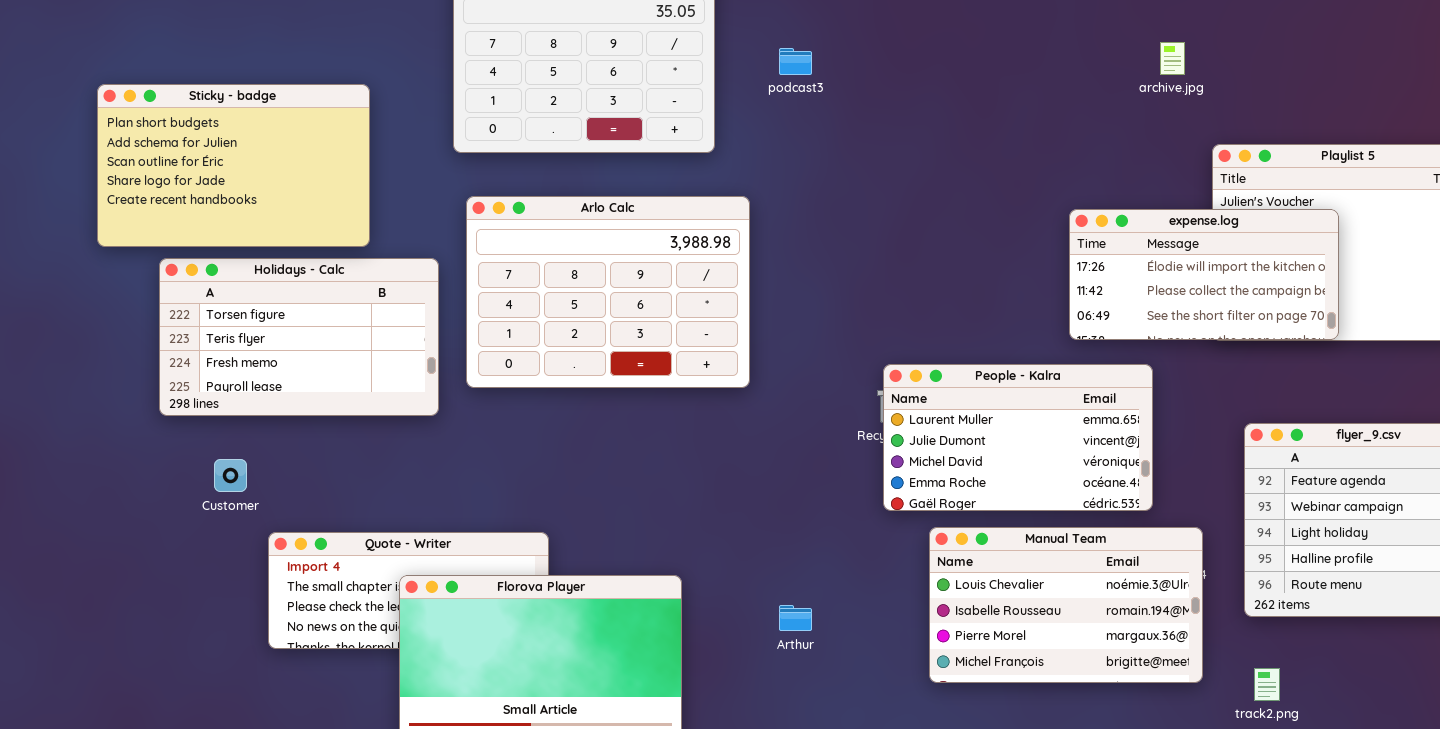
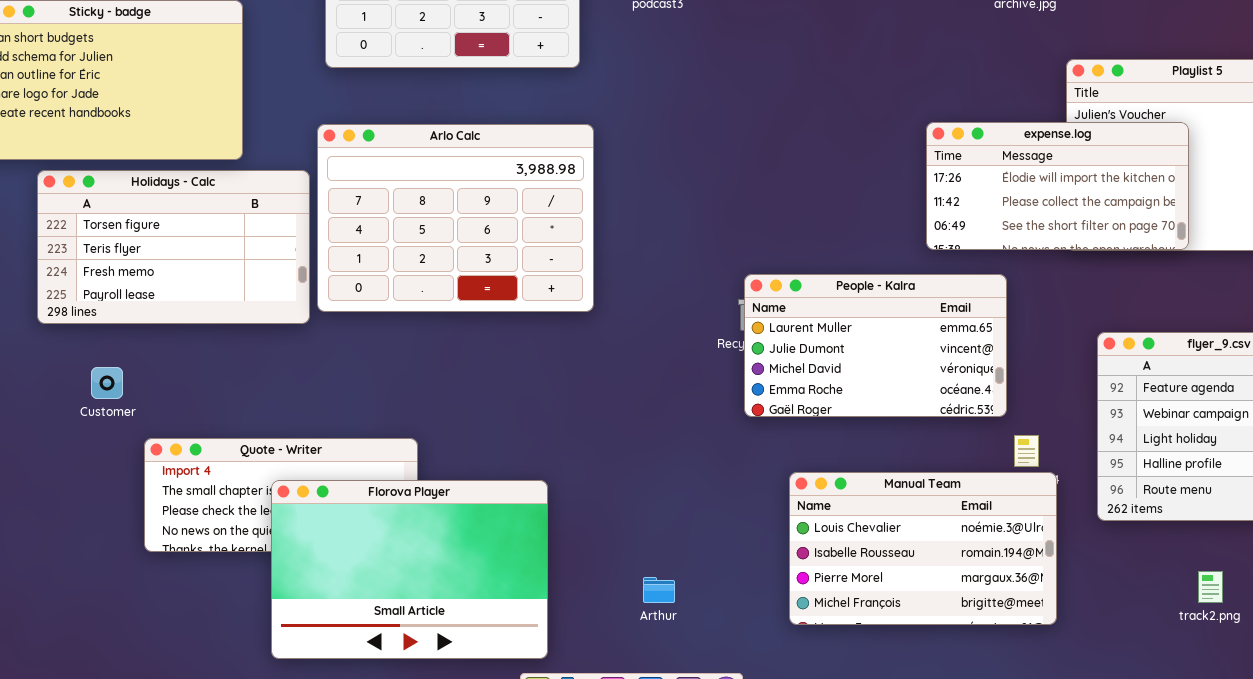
Arlo Calc: [466,196,750,388] -> [317,124,594,312], moved
Manual Team: [929,527,1203,683] -> [789,472,1057,625], moved
Arthur: [779,605,812,631] -> [643,577,675,603], moved
track2.png: [1254,668,1280,701] -> [1198,571,1223,603], moved

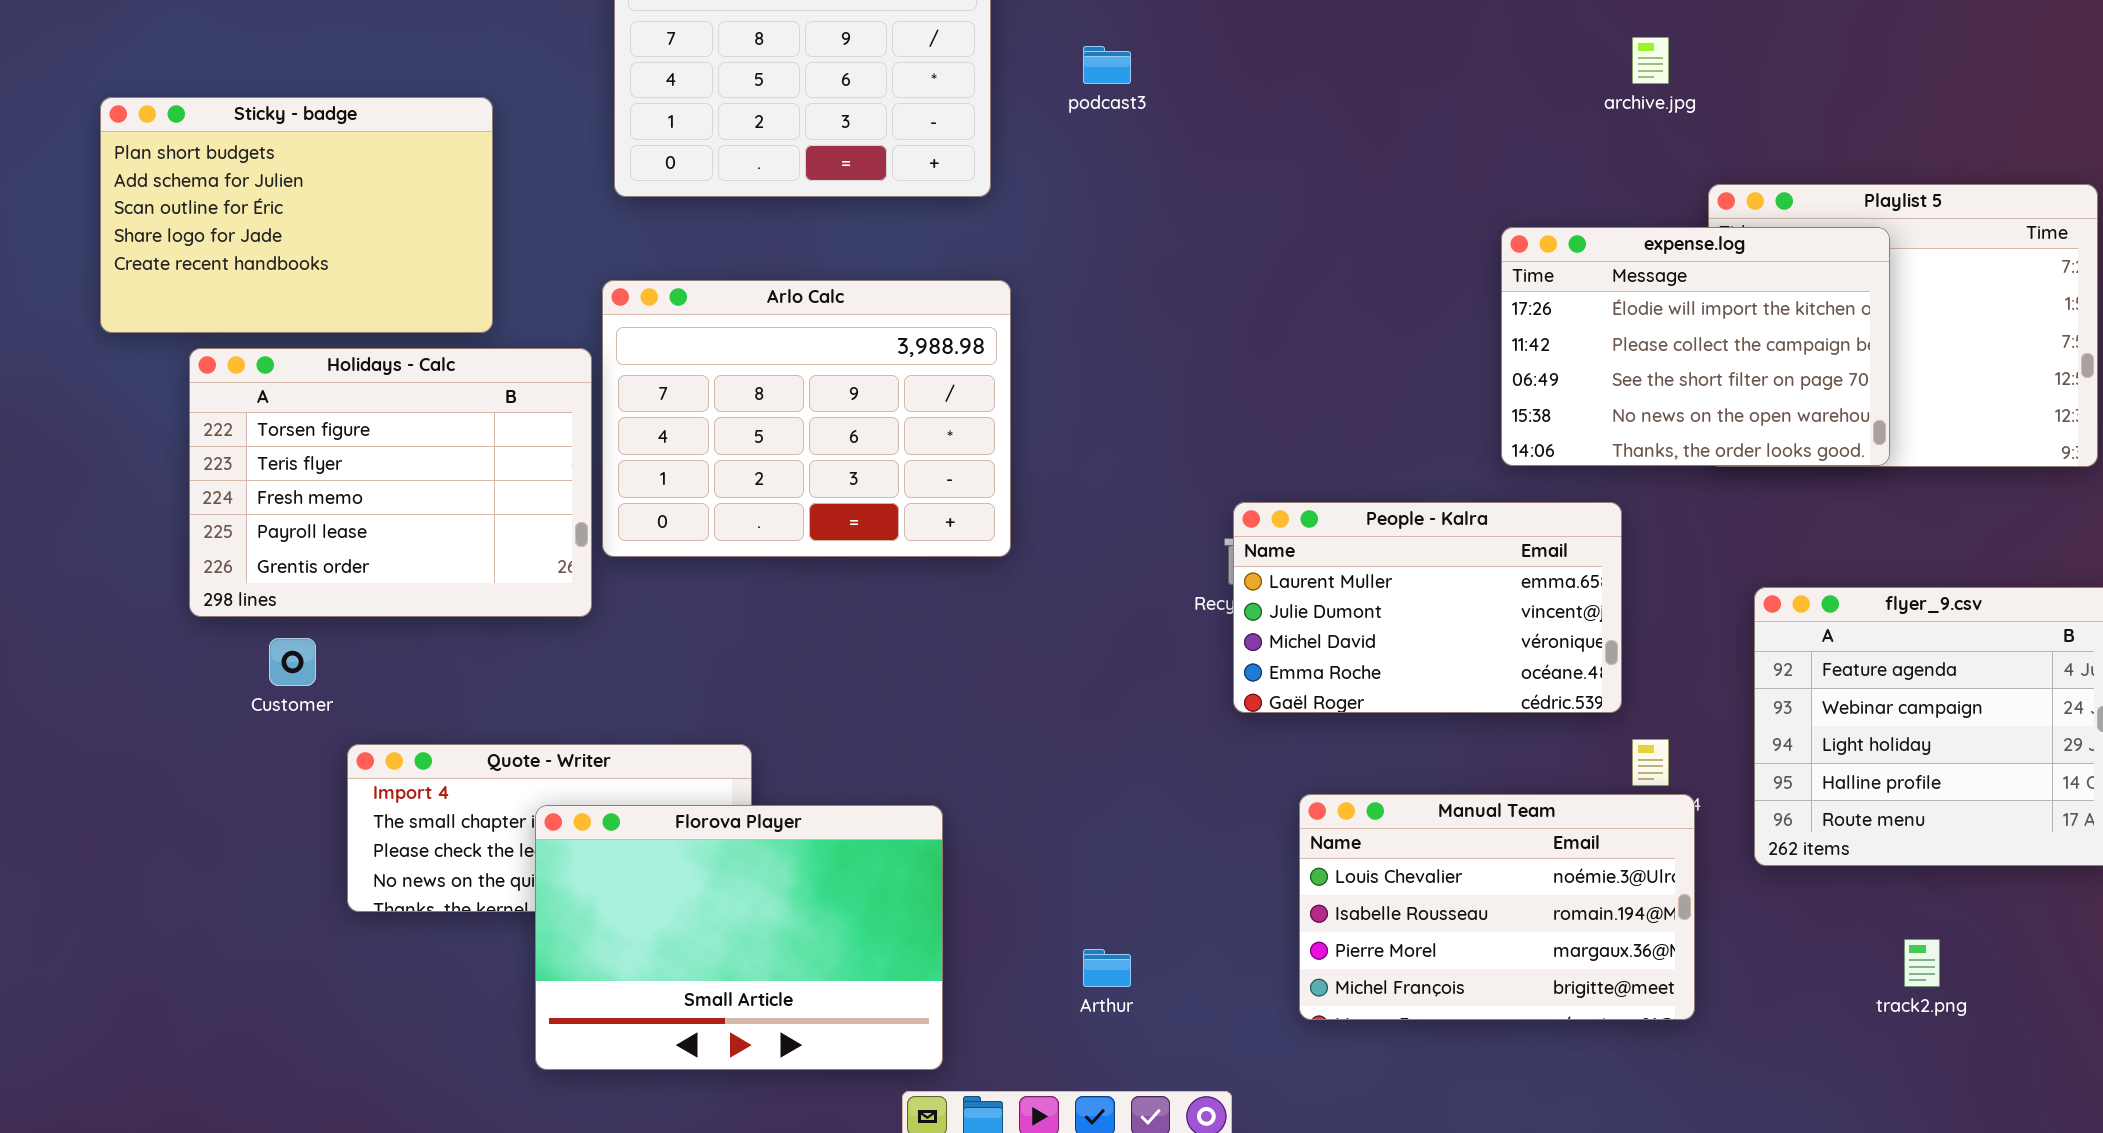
expense.log: [926,122,1189,250] -> [1501,227,1890,466], resized
Holidays - Calc: [37,170,310,324] -> [189,348,592,617], resized

